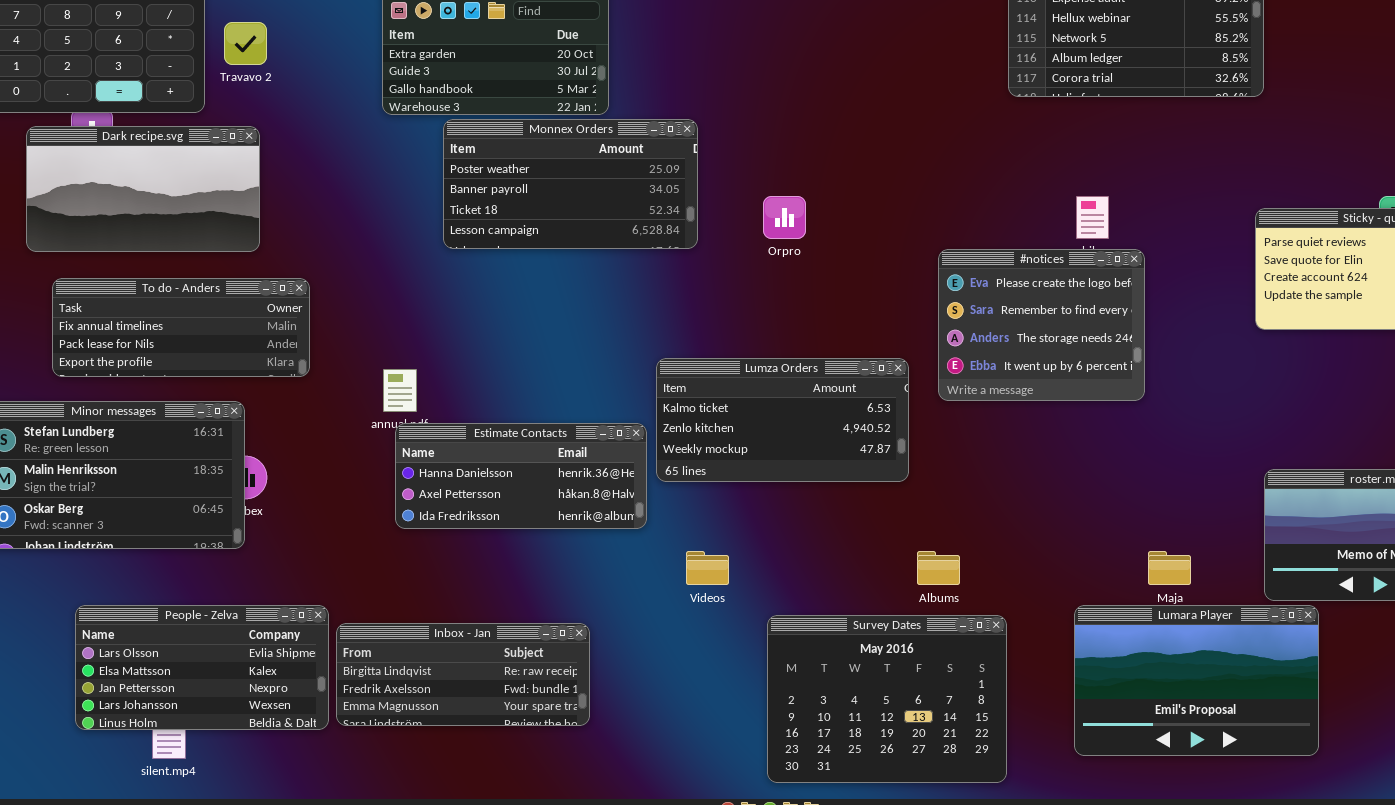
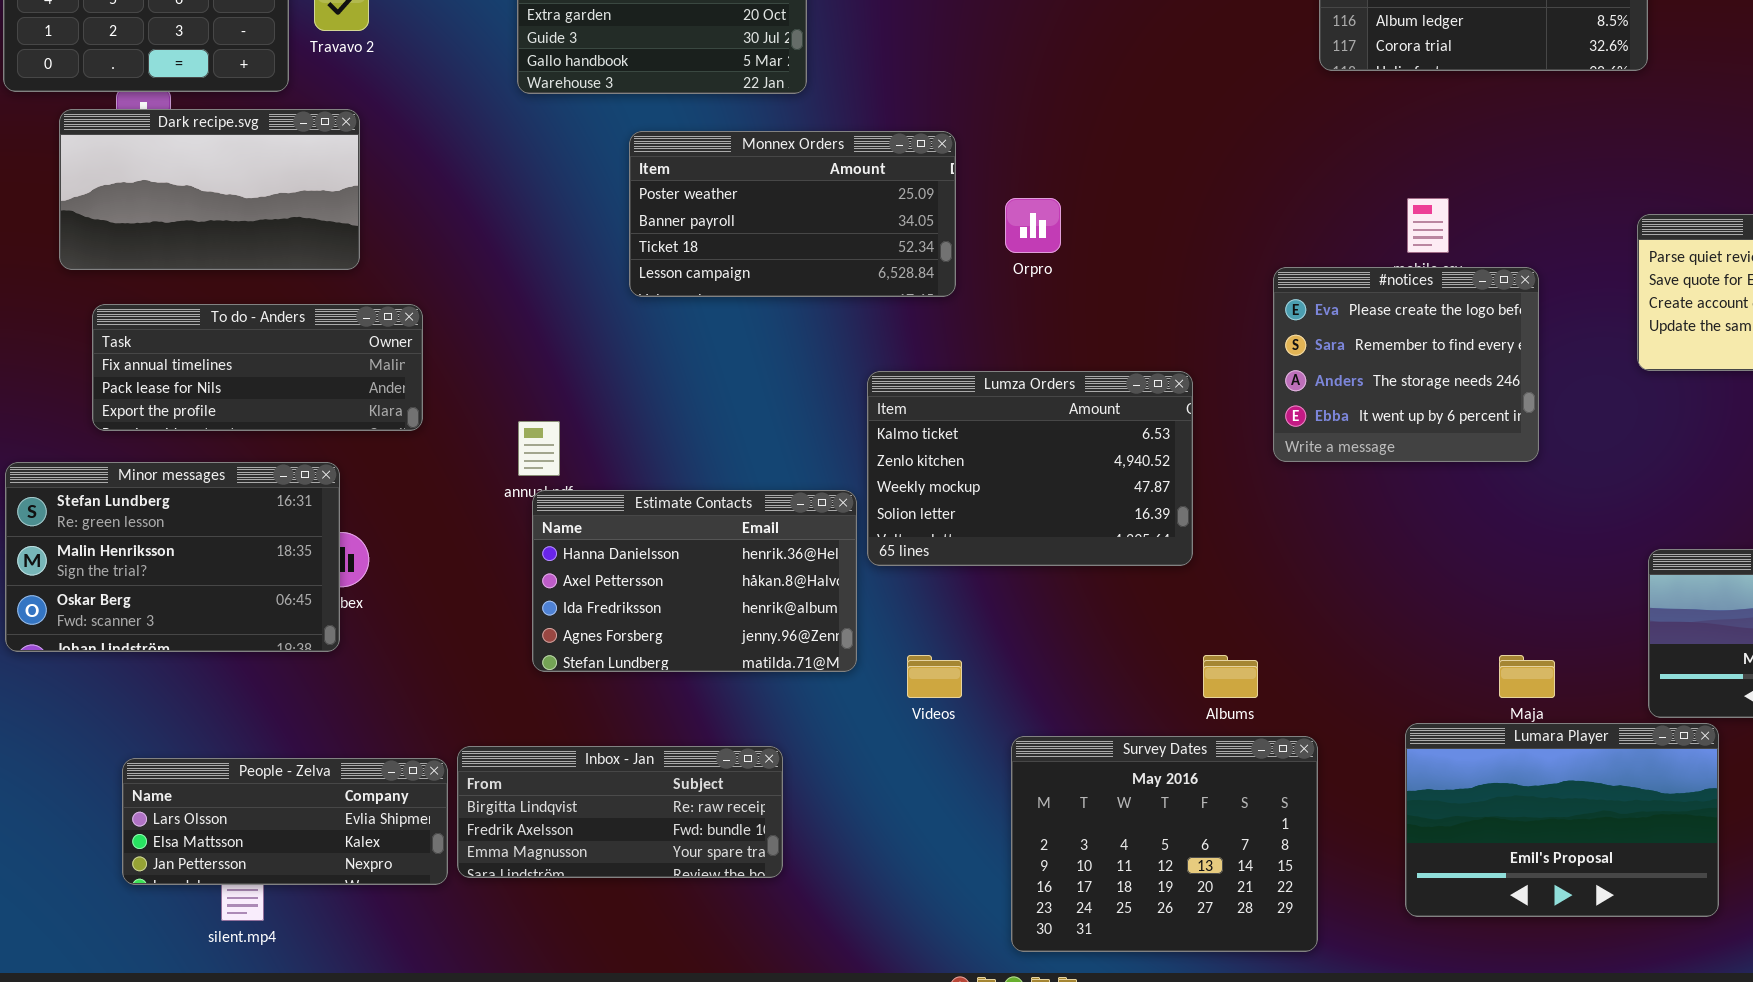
Monnex Orders: [443,119,698,249] -> [629,131,956,297], moved
#notices: [938,249,1145,401] -> [1273,267,1539,462], moved
Lumza Orders: [656,358,909,482] -> [867,371,1193,566], resized
Estimate Contacts: [395,423,647,529] -> [532,490,857,672], resized
People - Zelva: [75,605,329,730] -> [122,758,448,885], resized

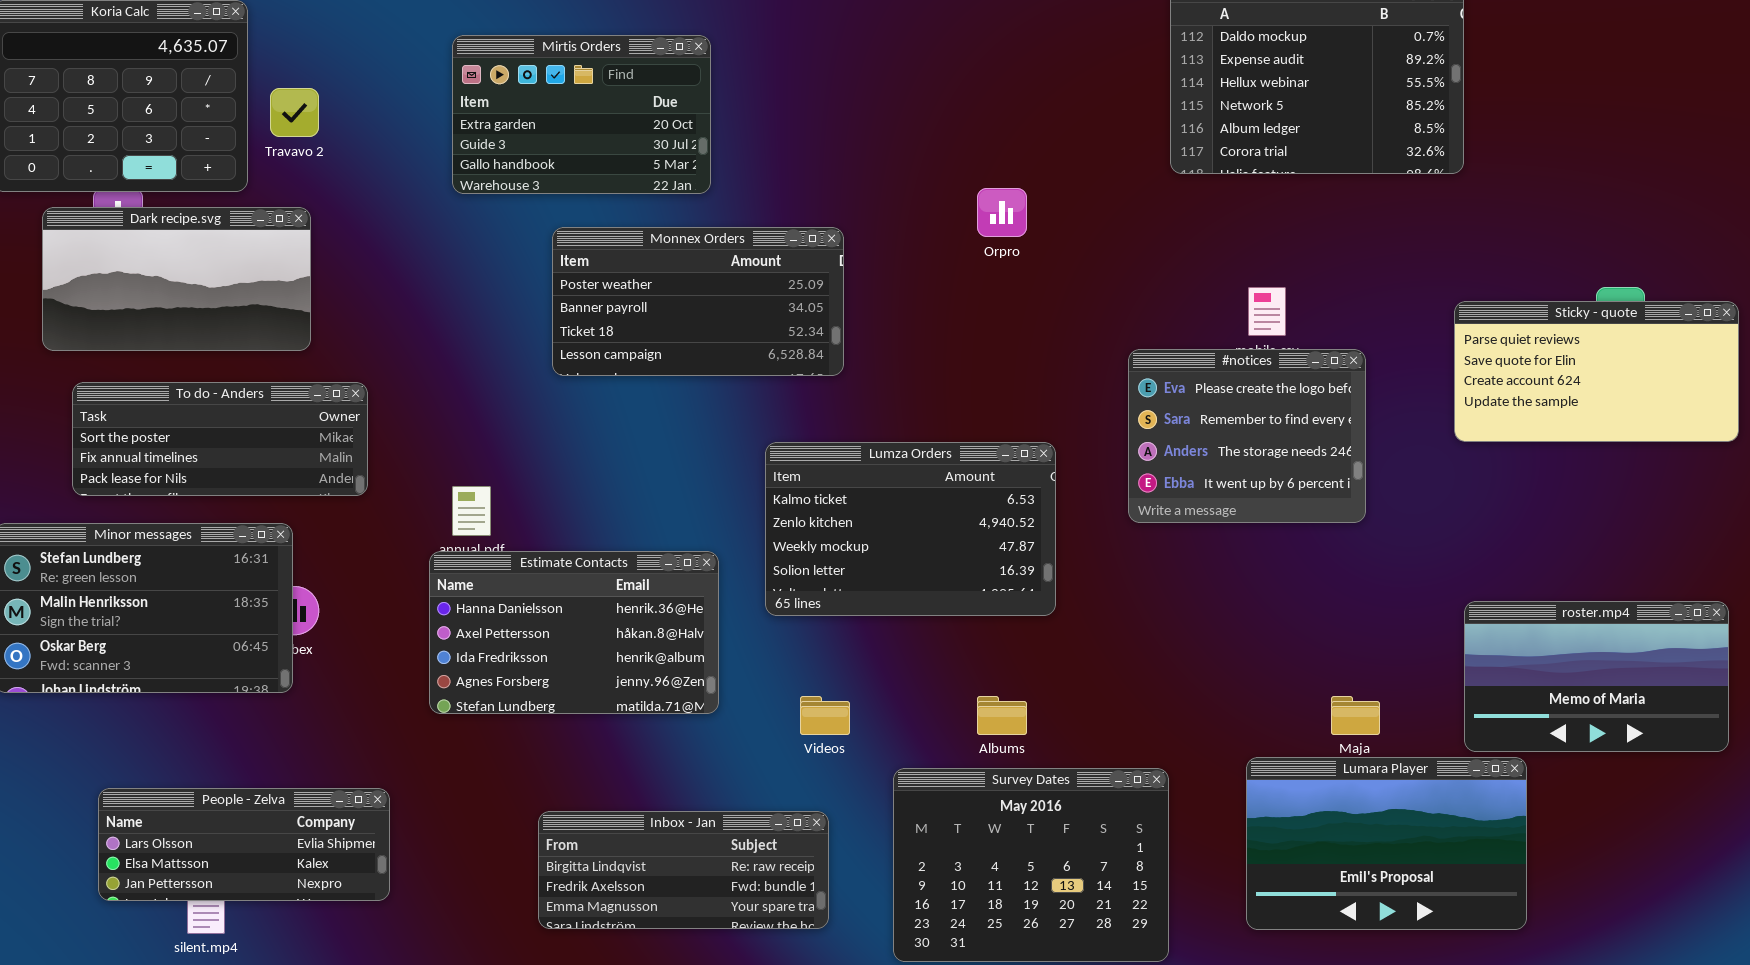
Orpro: [1005,198,1061,253] -> [977,188,1027,237], moved
To do - Anders: [92,304,423,431] -> [72,382,368,496], scrolled up 1 row
Estimate Contacts: [532,490,857,672] -> [429,551,719,714], moved
Albums: [1203,655,1258,698] -> [977,696,1027,735], moved
Inbox - Jan: [457,746,783,878] -> [538,811,829,929], moved

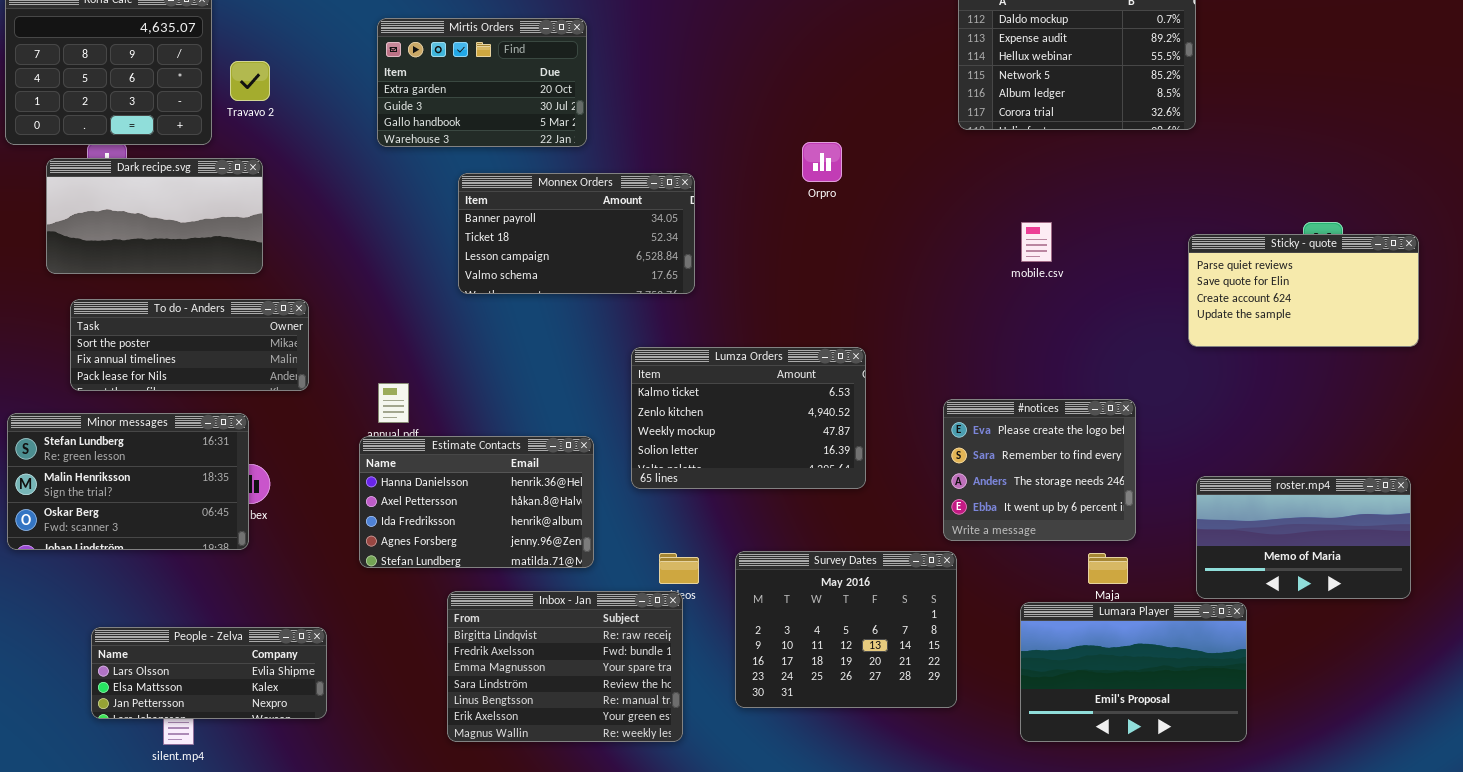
Monnex Orders: [552,227,844,376] -> [458,173,695,294], scrolled down 1 row
#notices: [1128,349,1366,523] -> [943,399,1136,541], moved
Survey Dates: [893,768,1169,962] -> [735,551,957,708], moved
Inbox - Jan: [538,811,829,929] -> [447,591,683,742], resized

